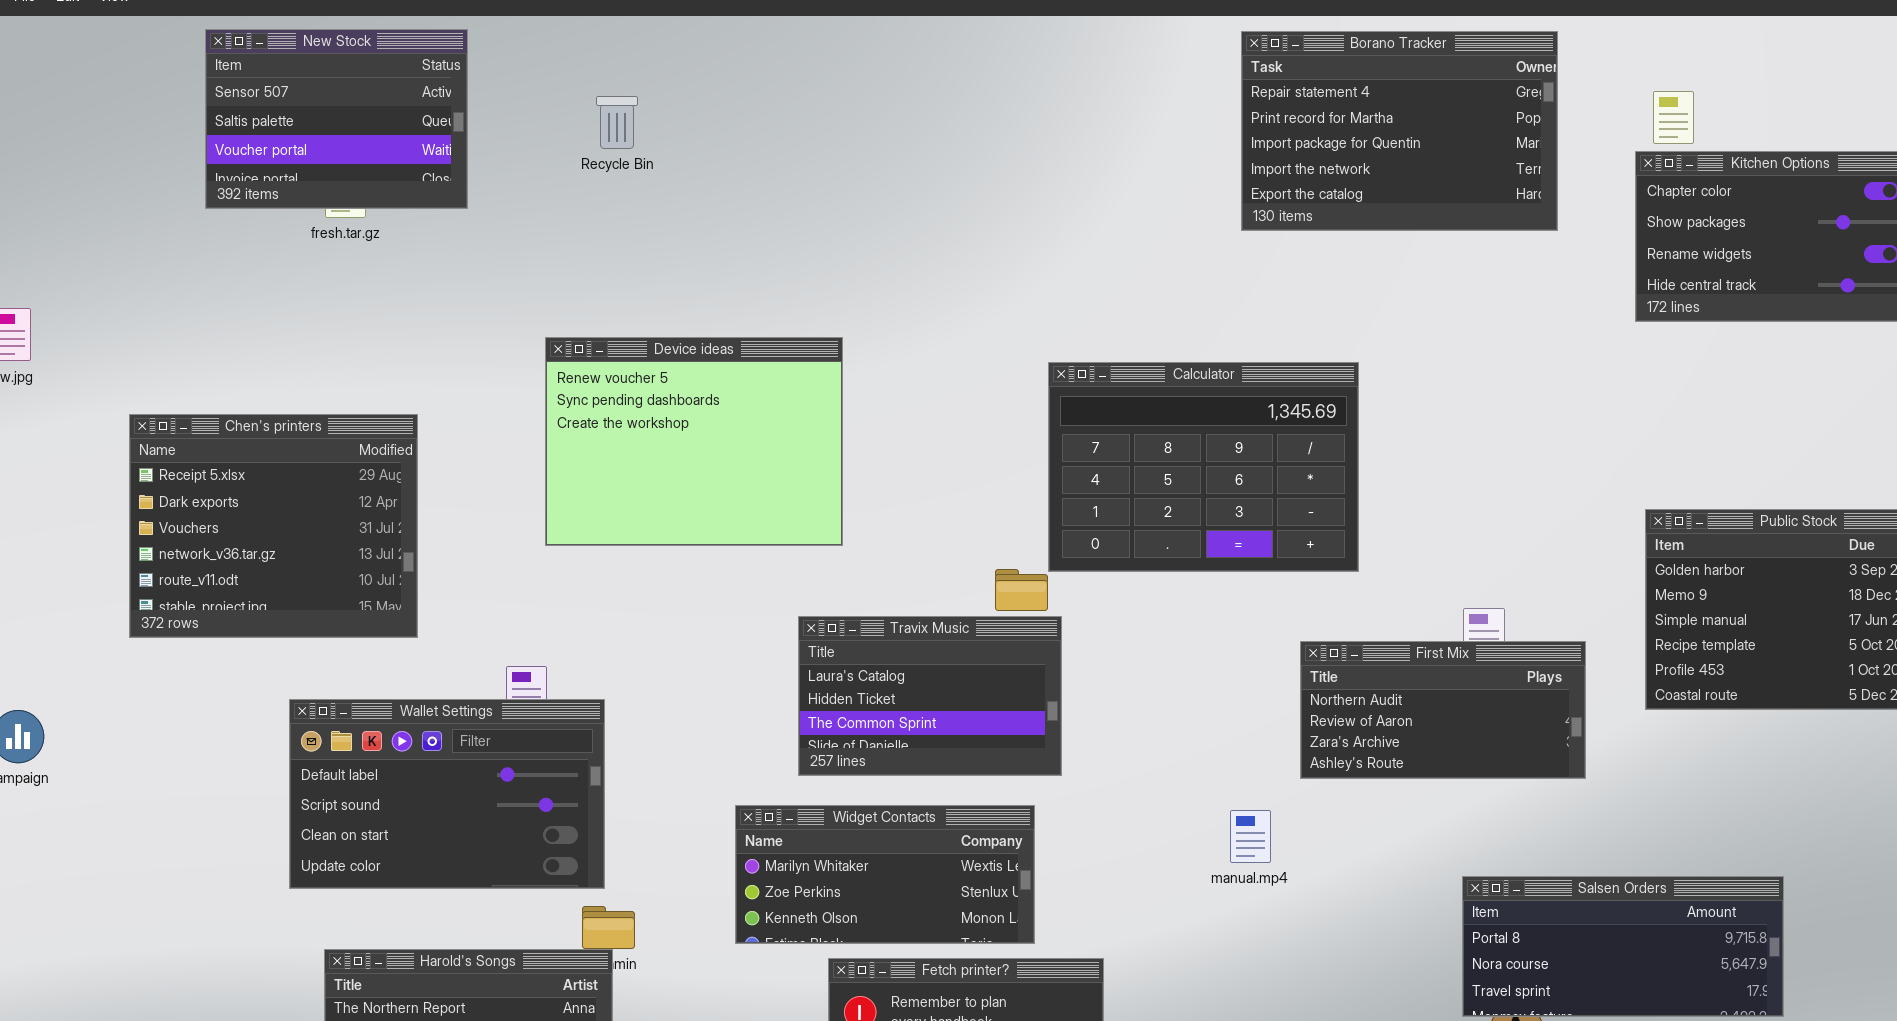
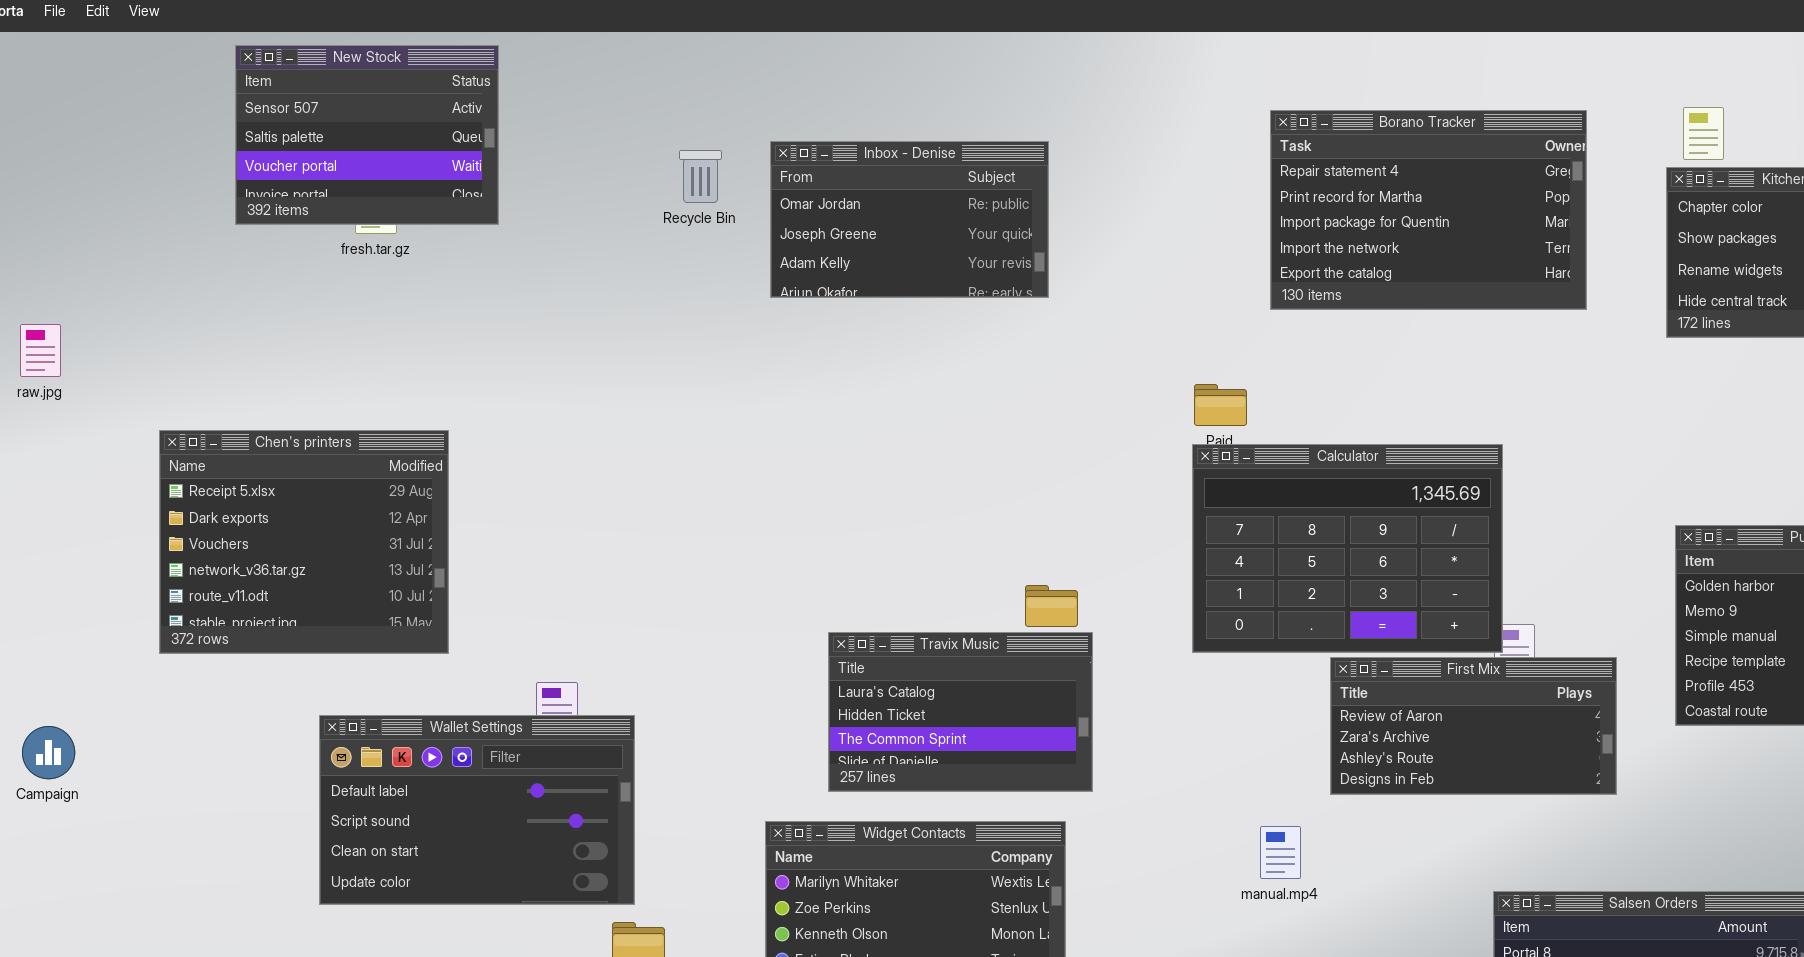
Borano Tracker: [1241,31,1558,231] -> [1270,110,1587,310], moved
Recycle Bin: [596,96,638,149] -> [679,150,722,203], moved
Inbox - Denise: none -> [770,141,1049,298], opened
Device ideas: [545,337,843,546] -> none, closed
Calculator: [1048,362,1359,572] -> [1192,444,1503,653], moved
First Mix: [1300,641,1586,779] -> [1330,657,1617,795], scrolled down 1 row

